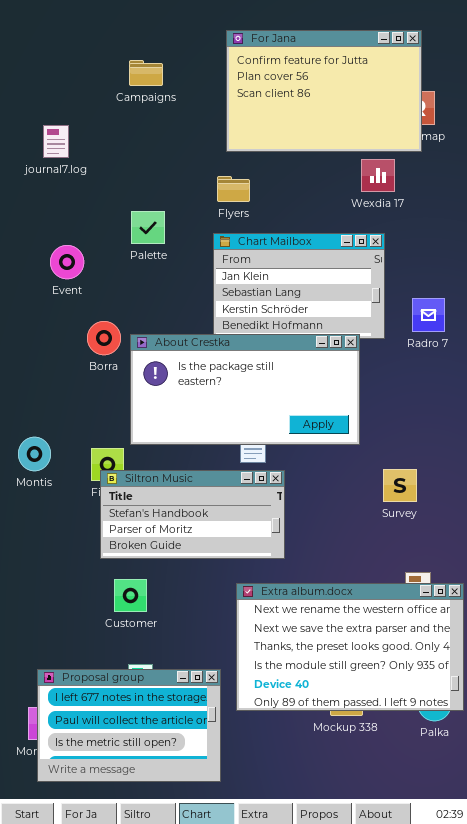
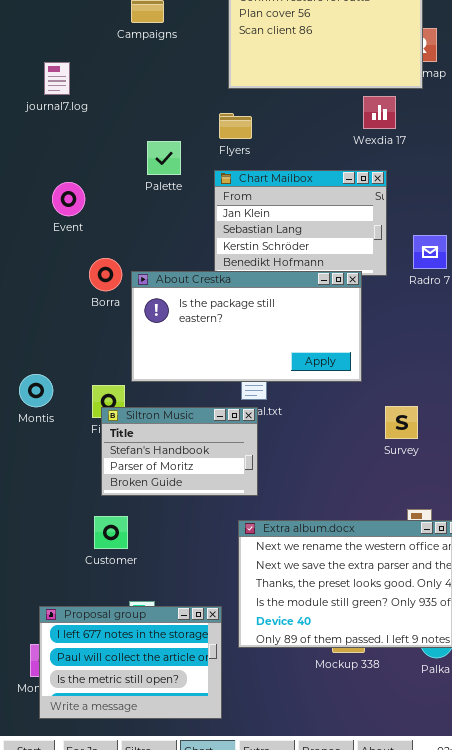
Palette: [131,211,165,244] -> [147,141,181,175], moved
Siltron Music: [100,470,285,559] -> [101,407,258,496], resized
Customer: [114,579,147,612] -> [94,516,128,549], moved

